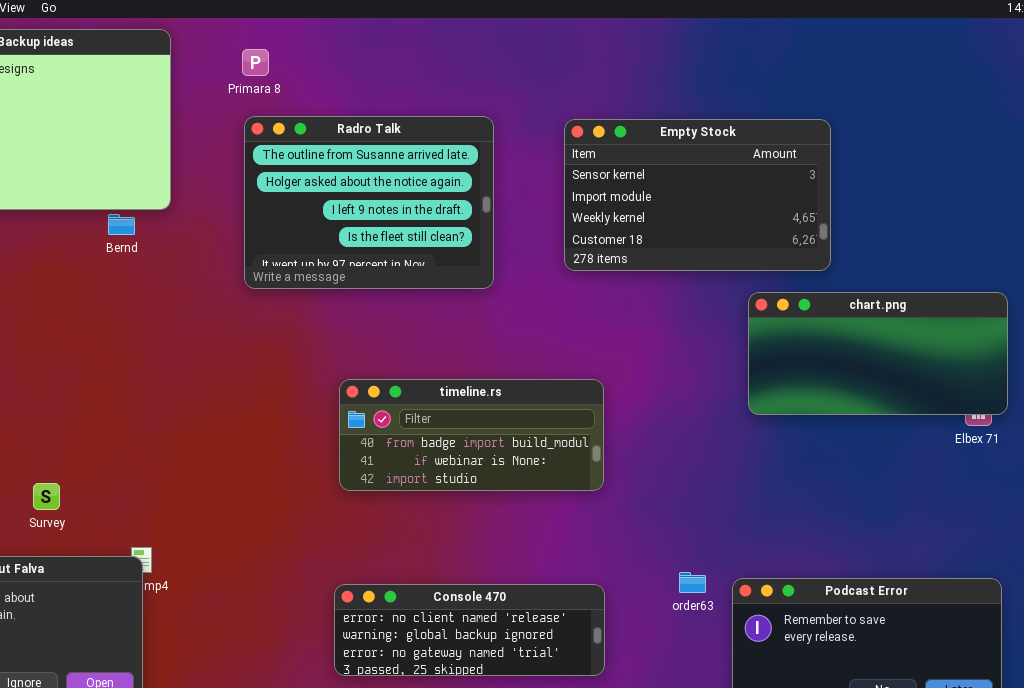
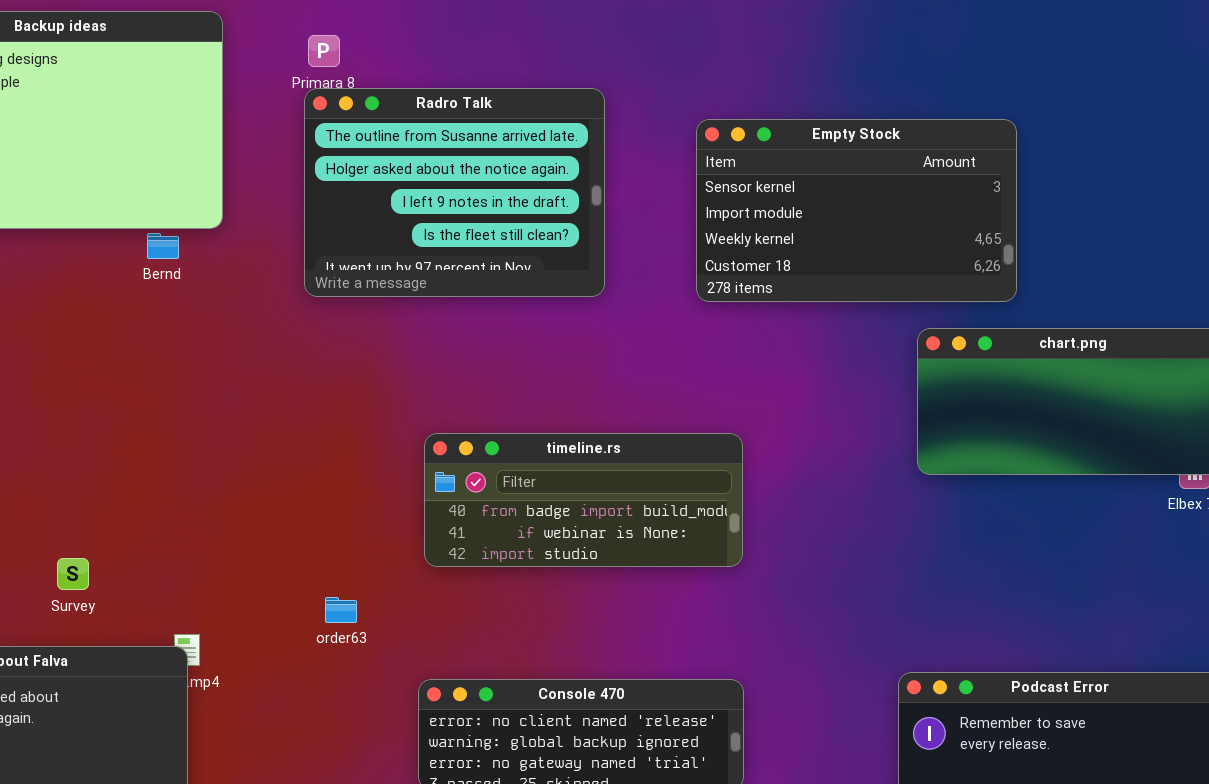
Radro Talk: [244,116,494,289] -> [304,88,605,297], moved
order63: [679,572,706,593] -> [325,597,357,623], moved

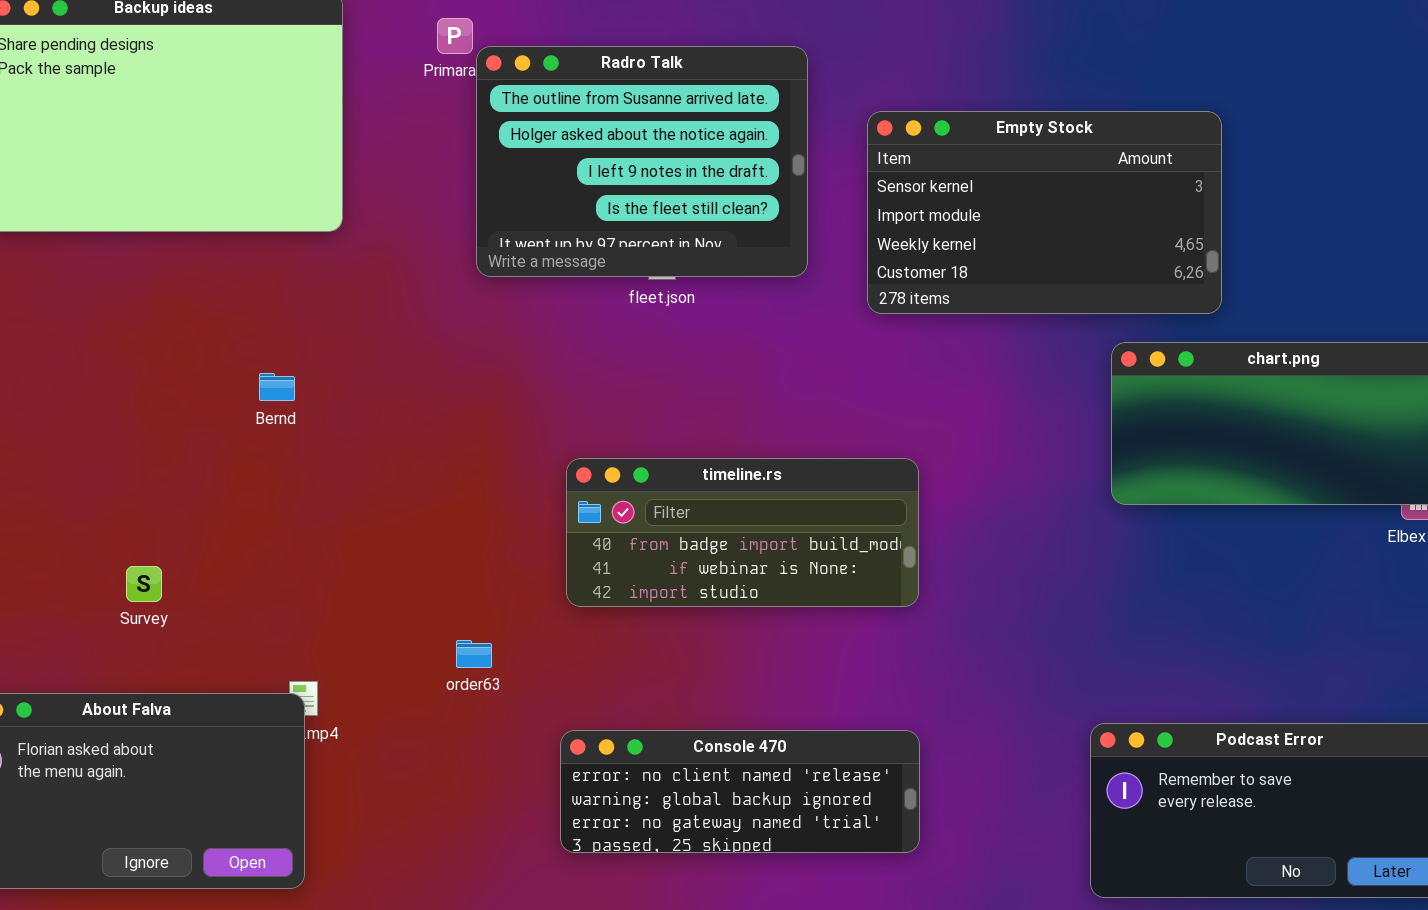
Radro Talk: [304,88,605,297] -> [476,46,808,277], moved
Bernd: [147,233,179,259] -> [259,373,295,401], moved
Survey: [57,558,89,590] -> [126,566,162,602], moved

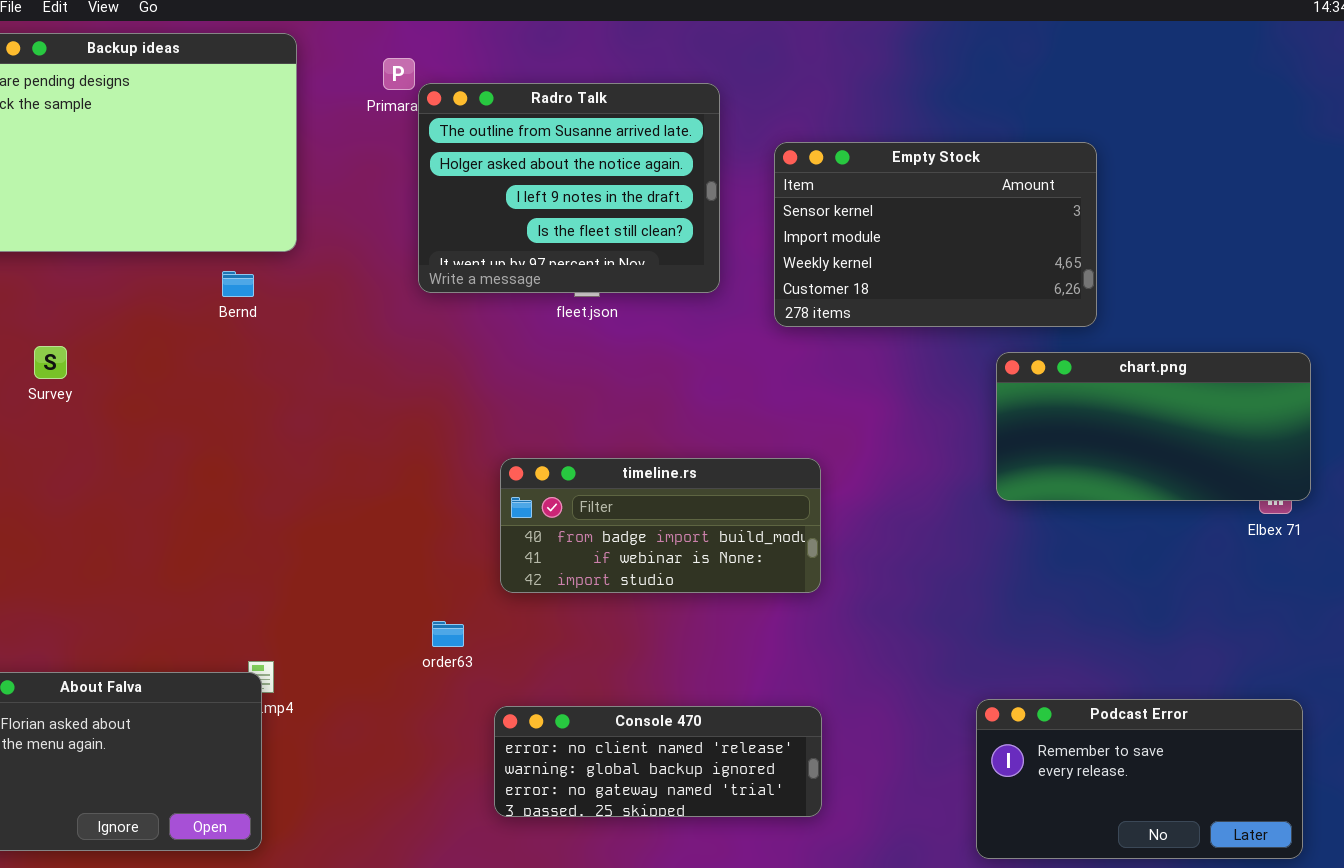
Bernd: [259,373,295,401] -> [222,271,254,297], moved
Survey: [126,566,162,602] -> [34,346,67,379], moved
order63: [456,640,492,668] -> [432,621,464,647], moved

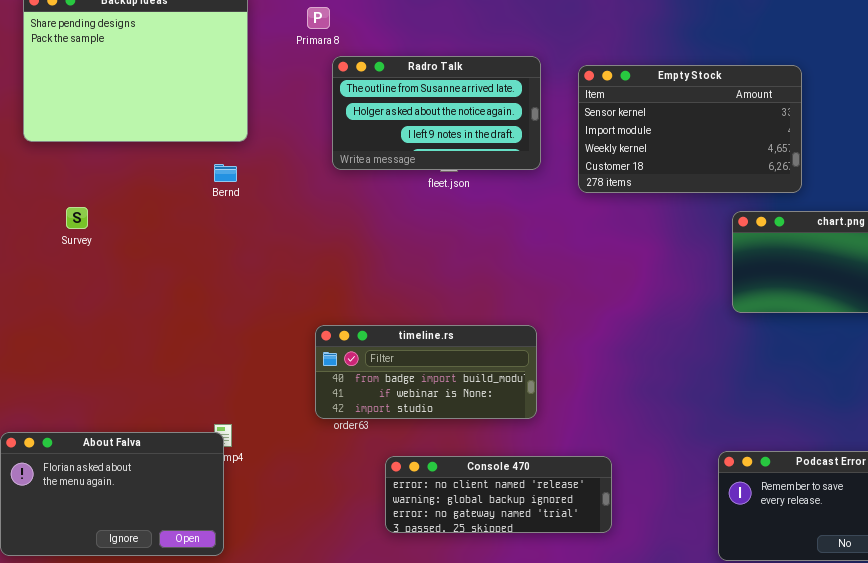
Radro Talk: [418,83,720,293] -> [332,56,541,170], resized
Bernd: [222,271,254,297] -> [214,164,237,182], moved
timeline.rs: [500,458,821,593] -> [315,325,537,419], moved

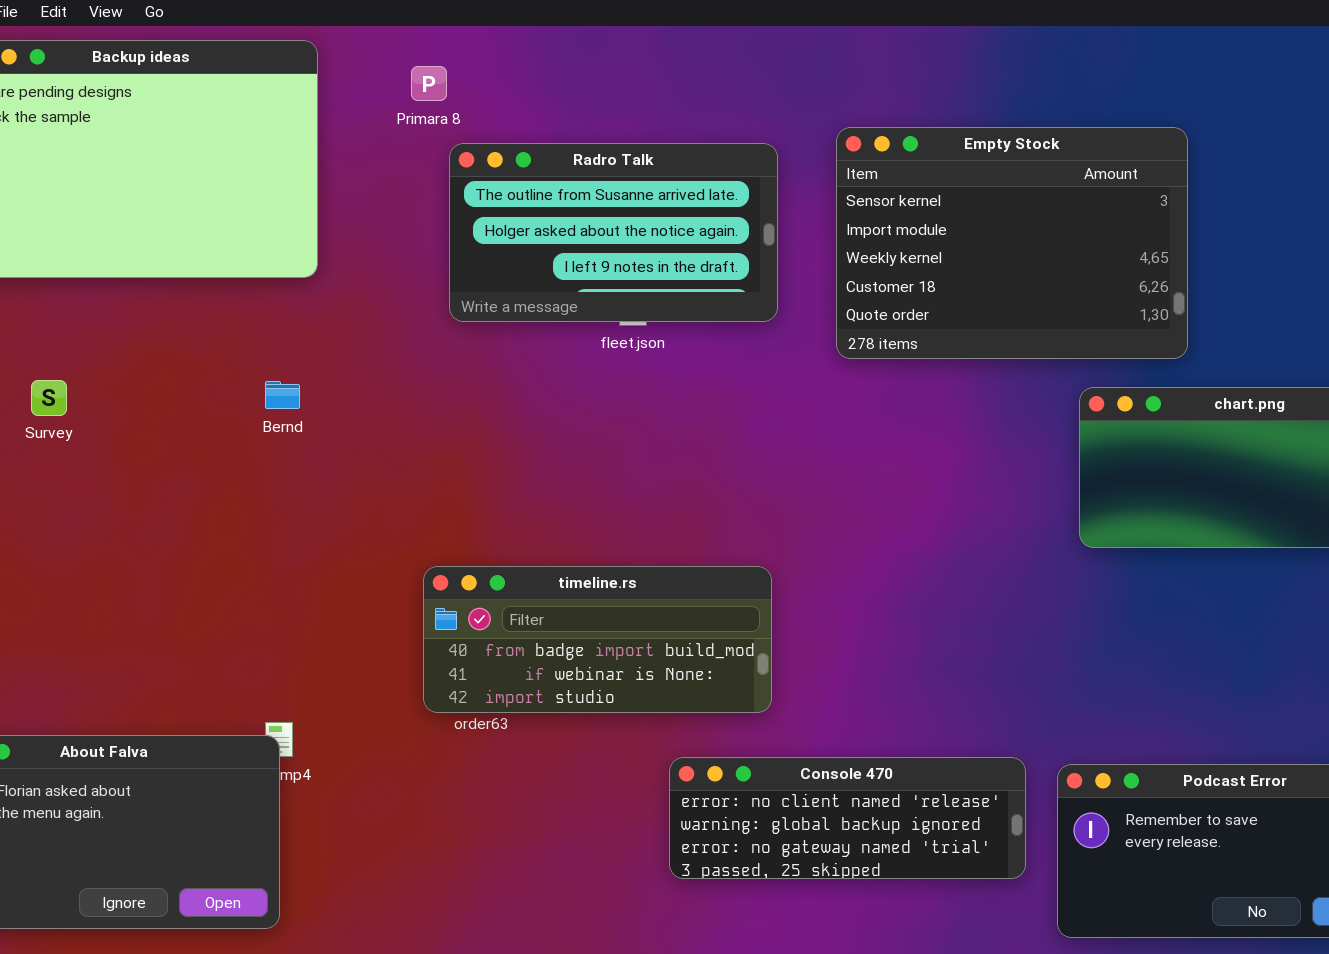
Empty Stock: [578,65,802,193] -> [836,127,1188,359], resized
Bernd: [214,164,237,182] -> [265,381,300,409], moved
Console 470: [385,456,612,533] -> [669,757,1026,879], moved

